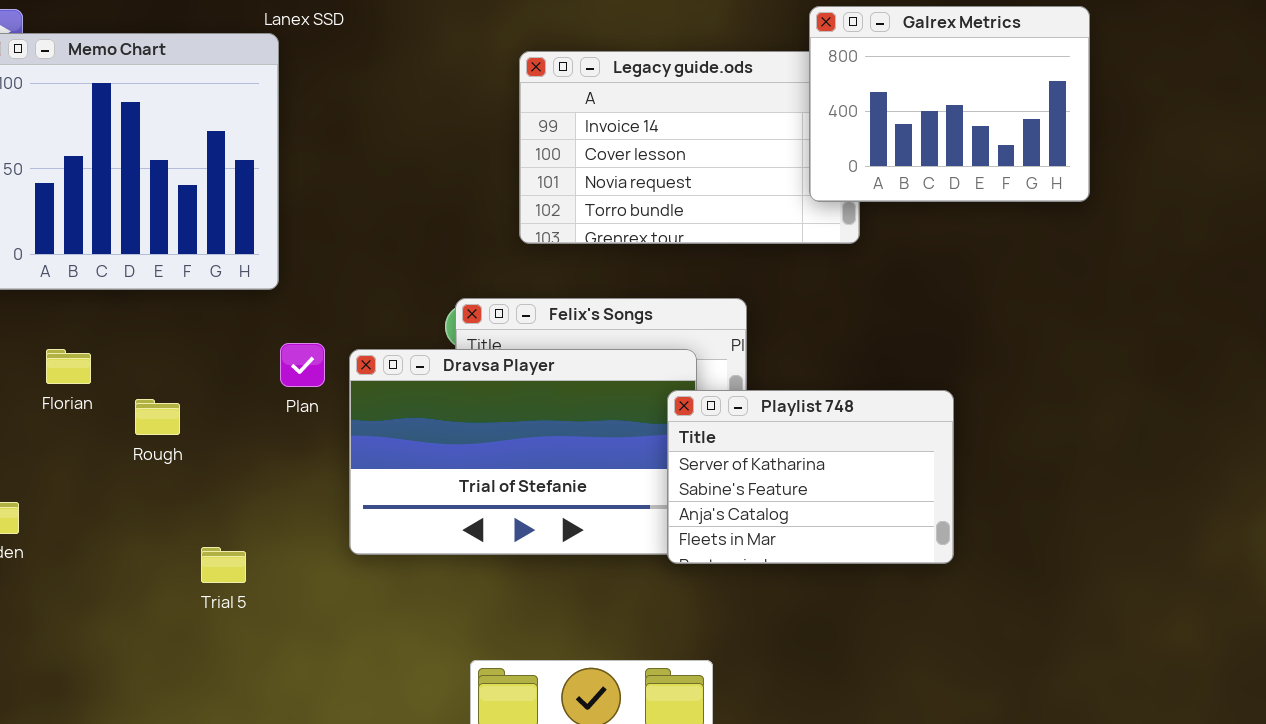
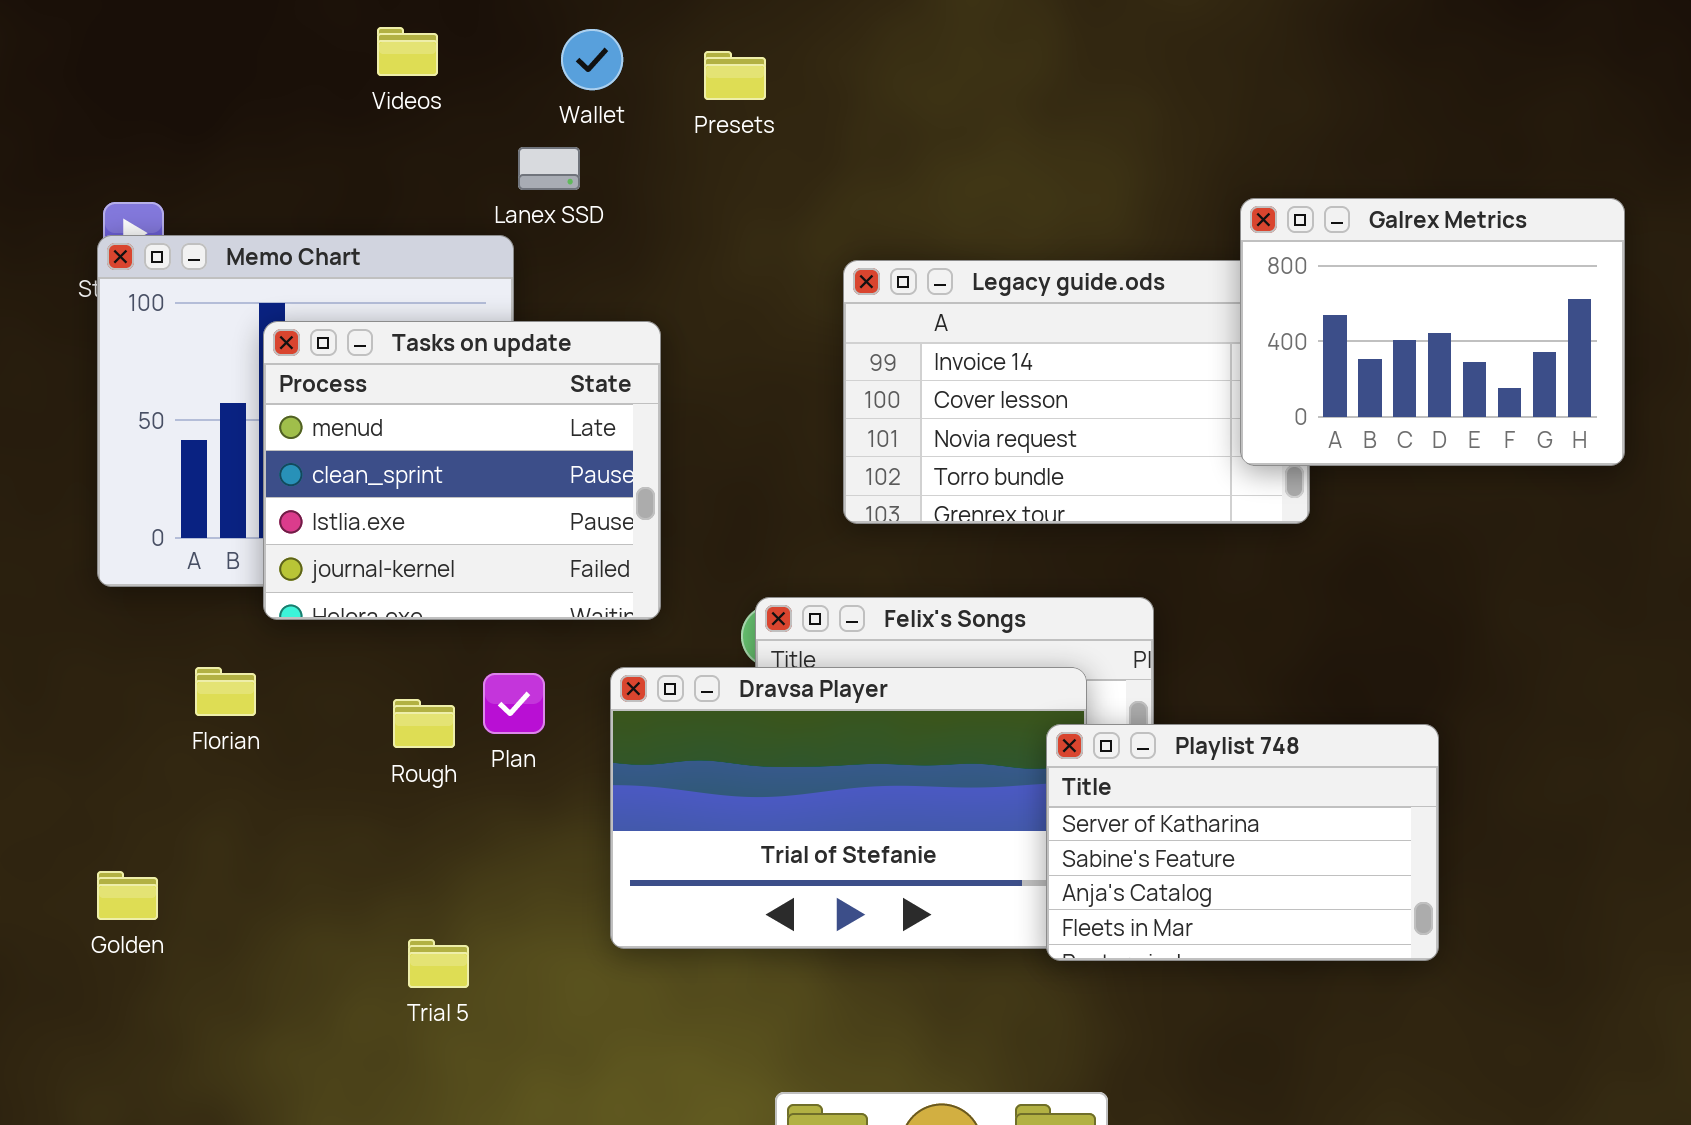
Tasks on update: none -> [263,321,661,620], opened
Plan: [280,343,325,387] -> [483,673,545,734], moved
Rough: [135,399,180,435] -> [393,699,455,748], moved

